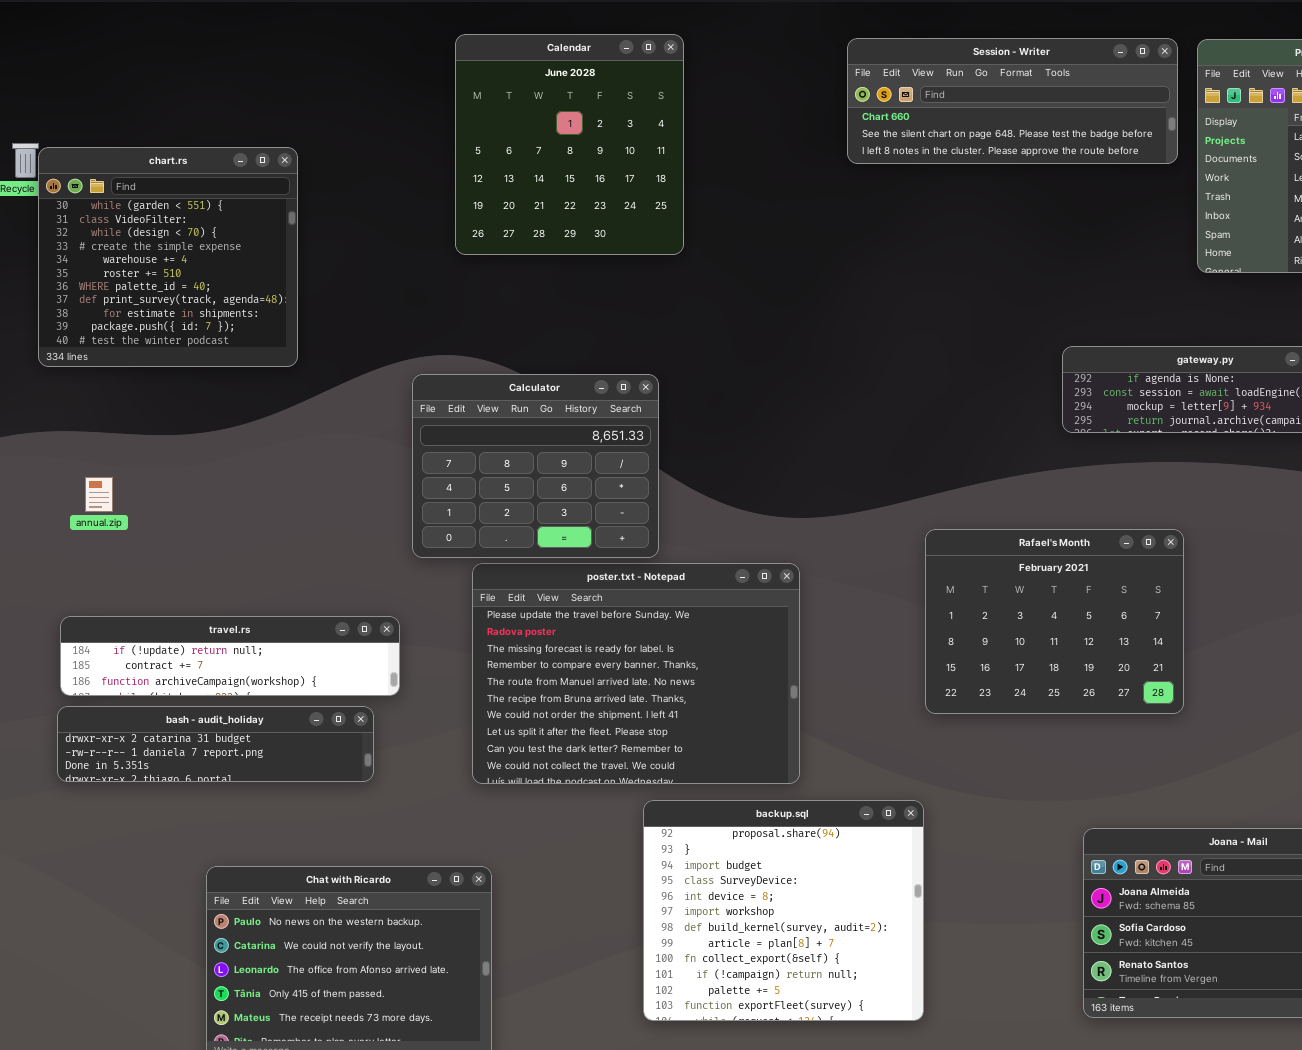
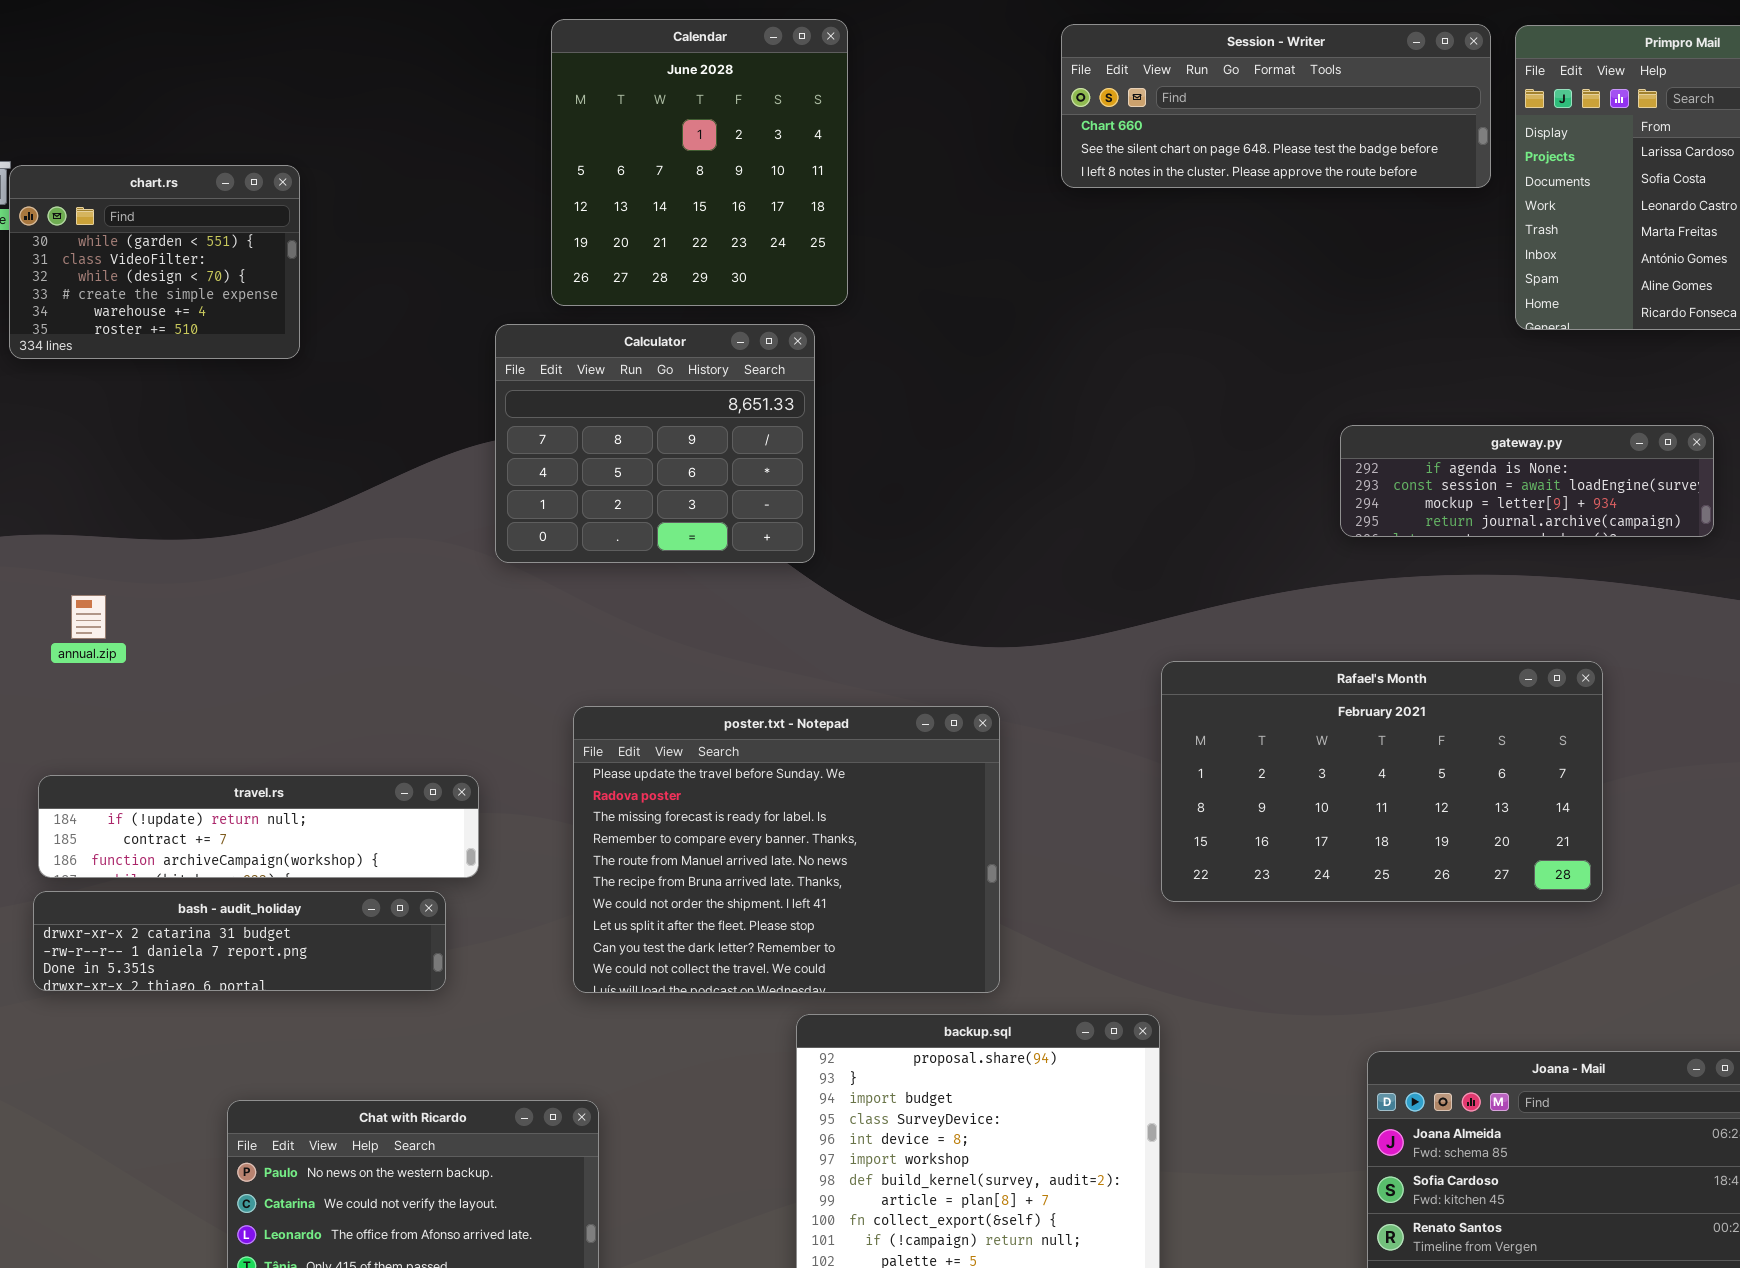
chart.rs: [38,147,298,367] -> [9,165,300,359], resized
Calculator: [412,374,659,558] -> [495,324,815,563], moved
Rafael's Month: [925,529,1184,714] -> [1161,661,1603,902], resized

